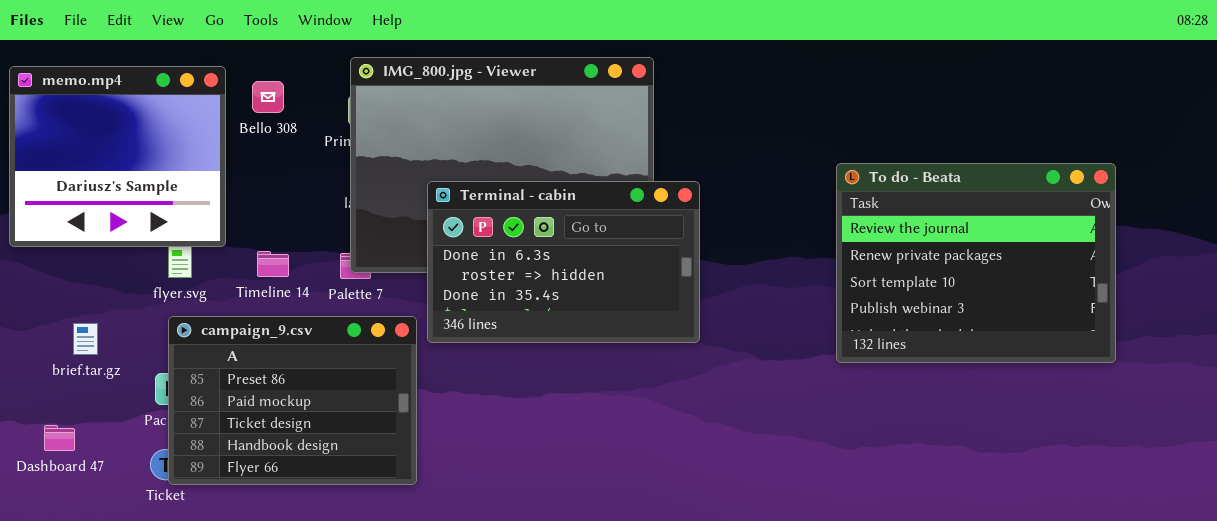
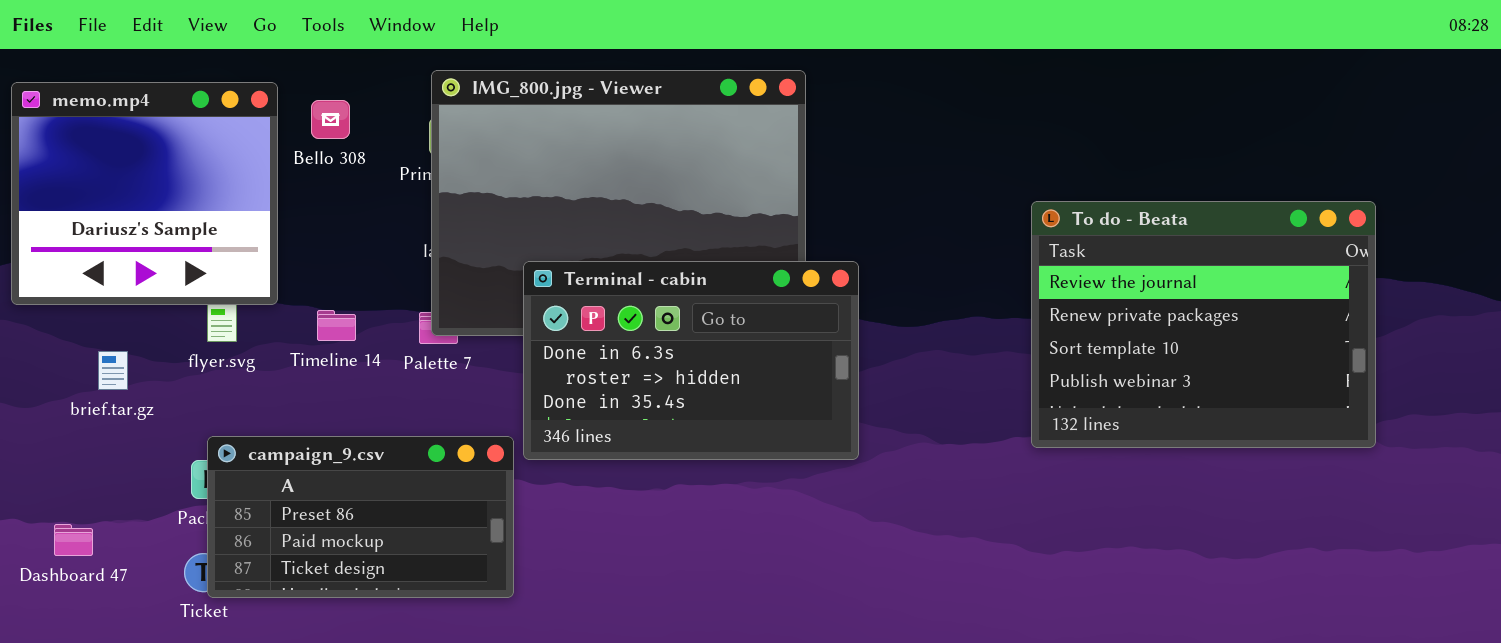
Terminal - cabin: [427,181,700,343] -> [523,261,859,460], moved
campaign_9.csv: [168,316,417,485] -> [207,436,514,598], resized
brief.tar.gz: [73,323,98,355] -> [98,351,128,390], moved

